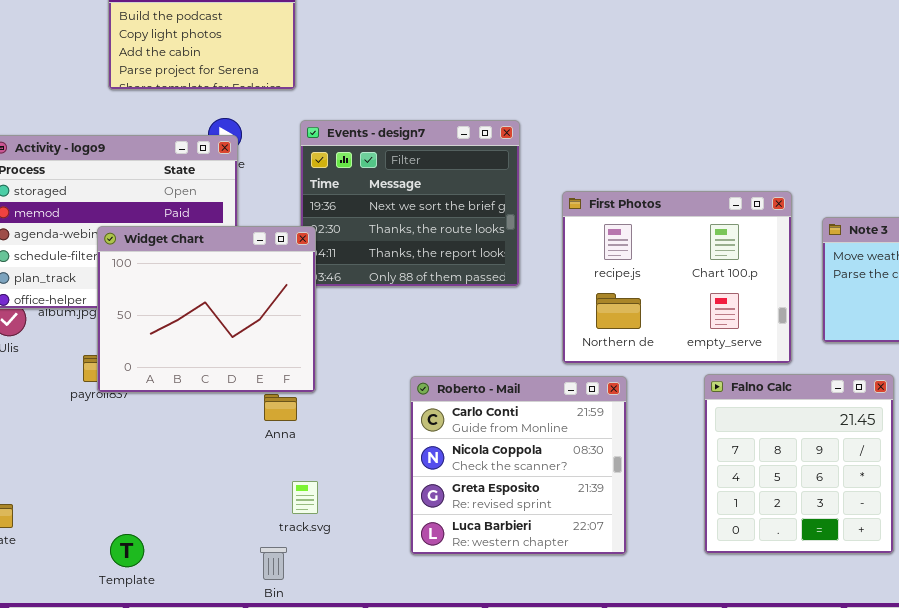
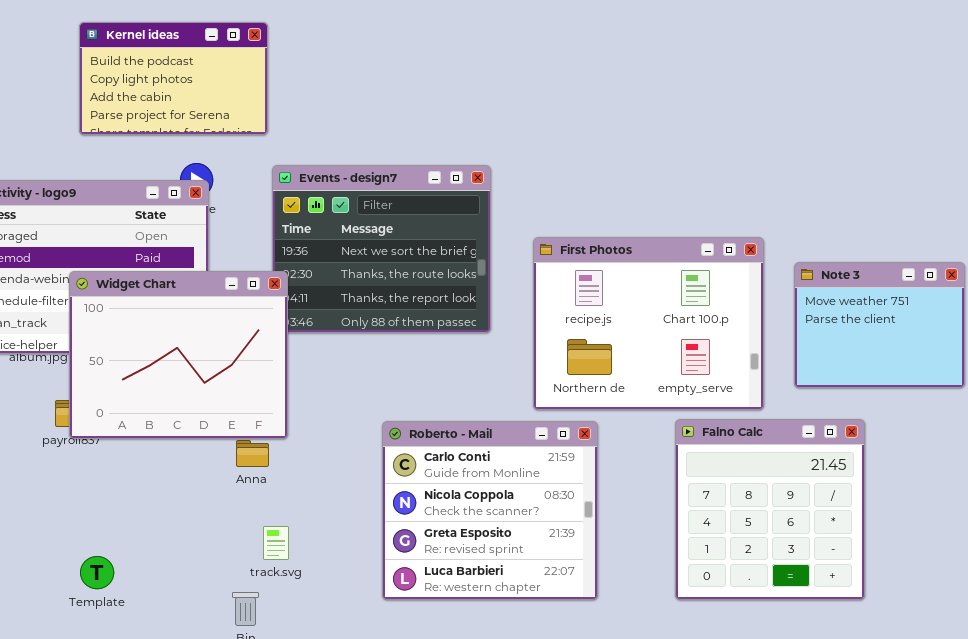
Template: [110,534,144,567] -> [80,556,114,589], moved

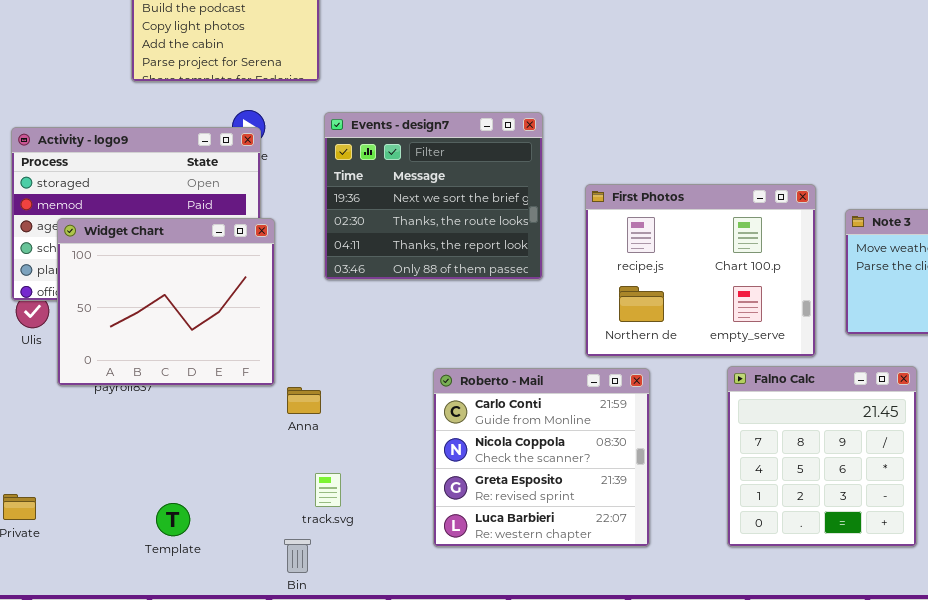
Widget Chart: [69,271,288,439] -> [57,218,275,386], moved
Template: [80,556,114,589] -> [156,503,190,536], moved

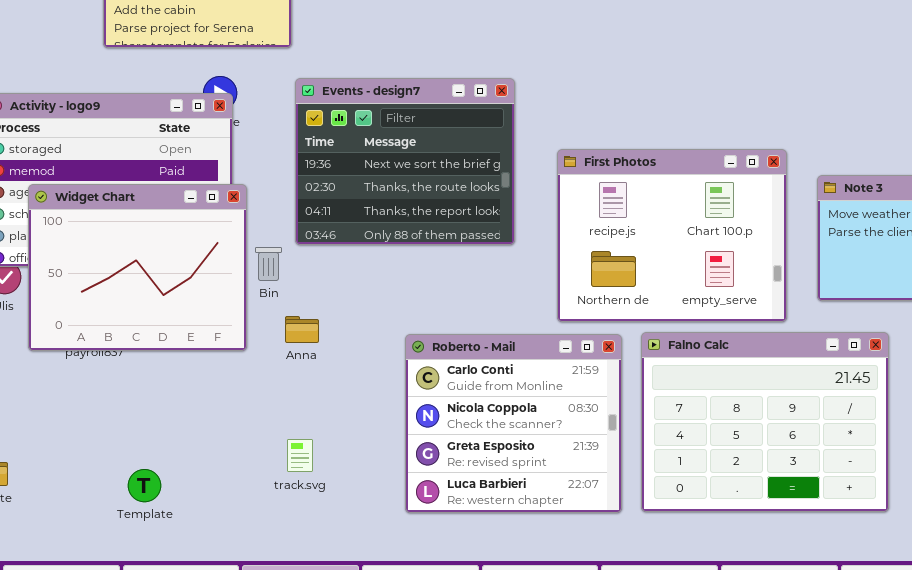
Falno Calc: [727,366,917,547] -> [641,332,889,512], resized
Anna: [287,387,321,414] -> [285,316,319,343], moved
Bin: [284,539,311,573] -> [255,247,282,281], moved

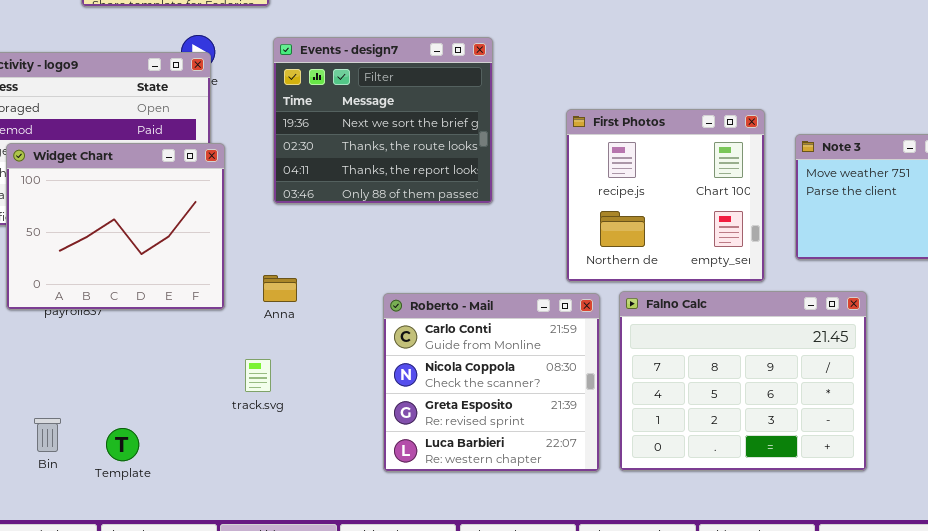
First Photos: [557,149,787,322] -> [566,109,765,282], resized
Bin: [255,247,282,281] -> [34,418,61,452], moved
track.svg: [287,439,313,472] -> [245,359,271,392], moved

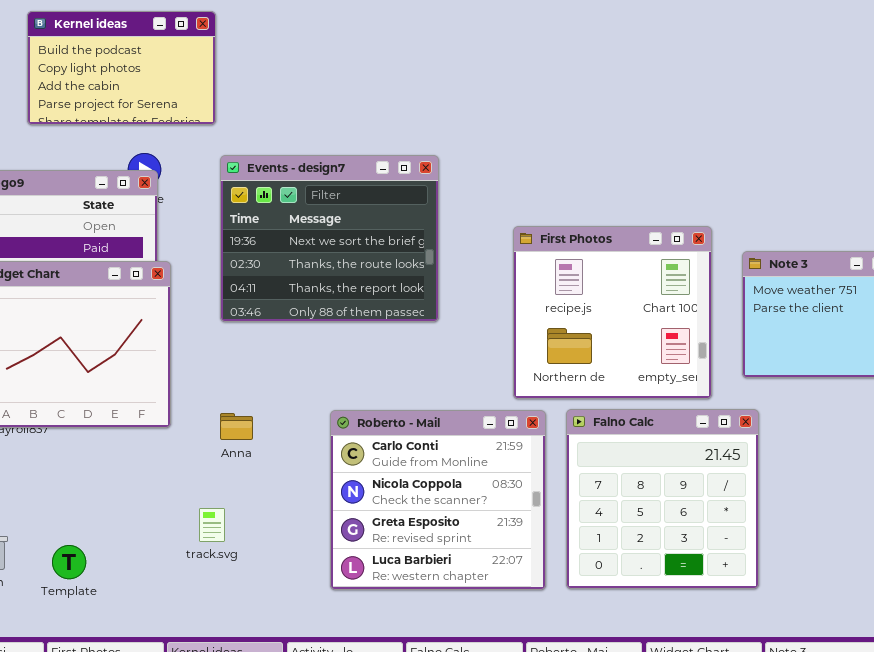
Anna: [263,275,297,302] -> [220,413,253,440], moved
Falno Calc: [619,291,867,471] -> [566,409,759,589], resized
track.svg: [245,359,271,392] -> [199,508,225,542], moved

